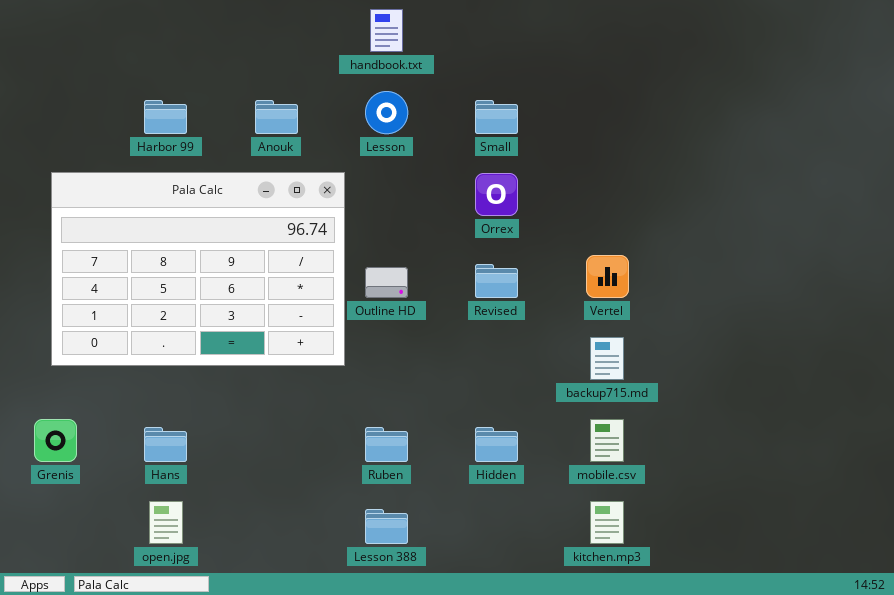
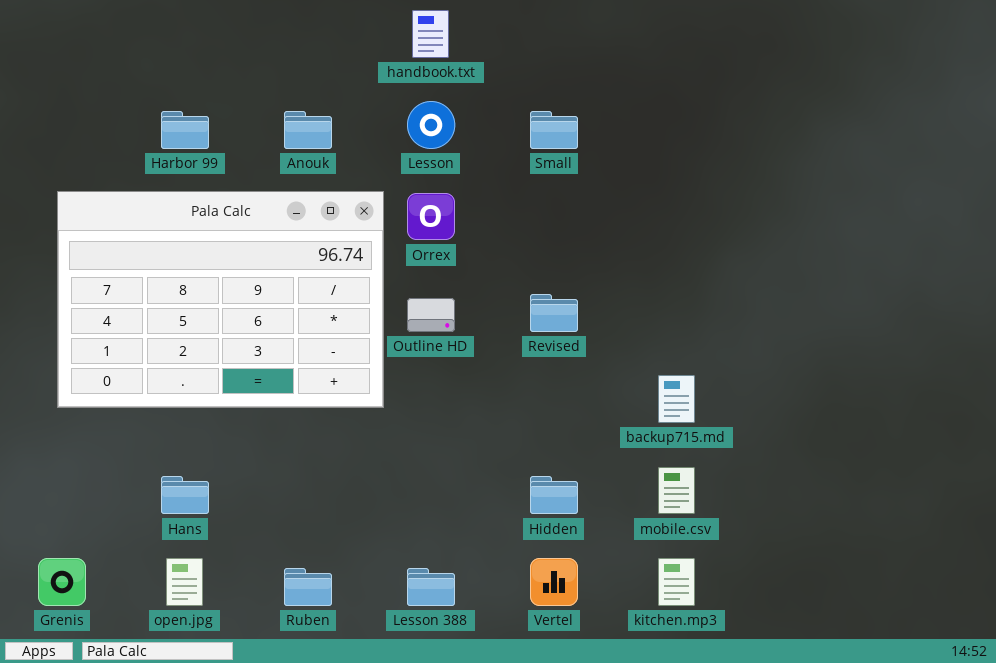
Orrex: [475,173,518,216] -> [407,193,455,240], moved
Vertel: [586,255,629,298] -> [530,558,578,606], moved
Grenis: [34,419,77,462] -> [38,558,86,606], moved
Ruben: [365,427,408,462] -> [284,568,332,606], moved

